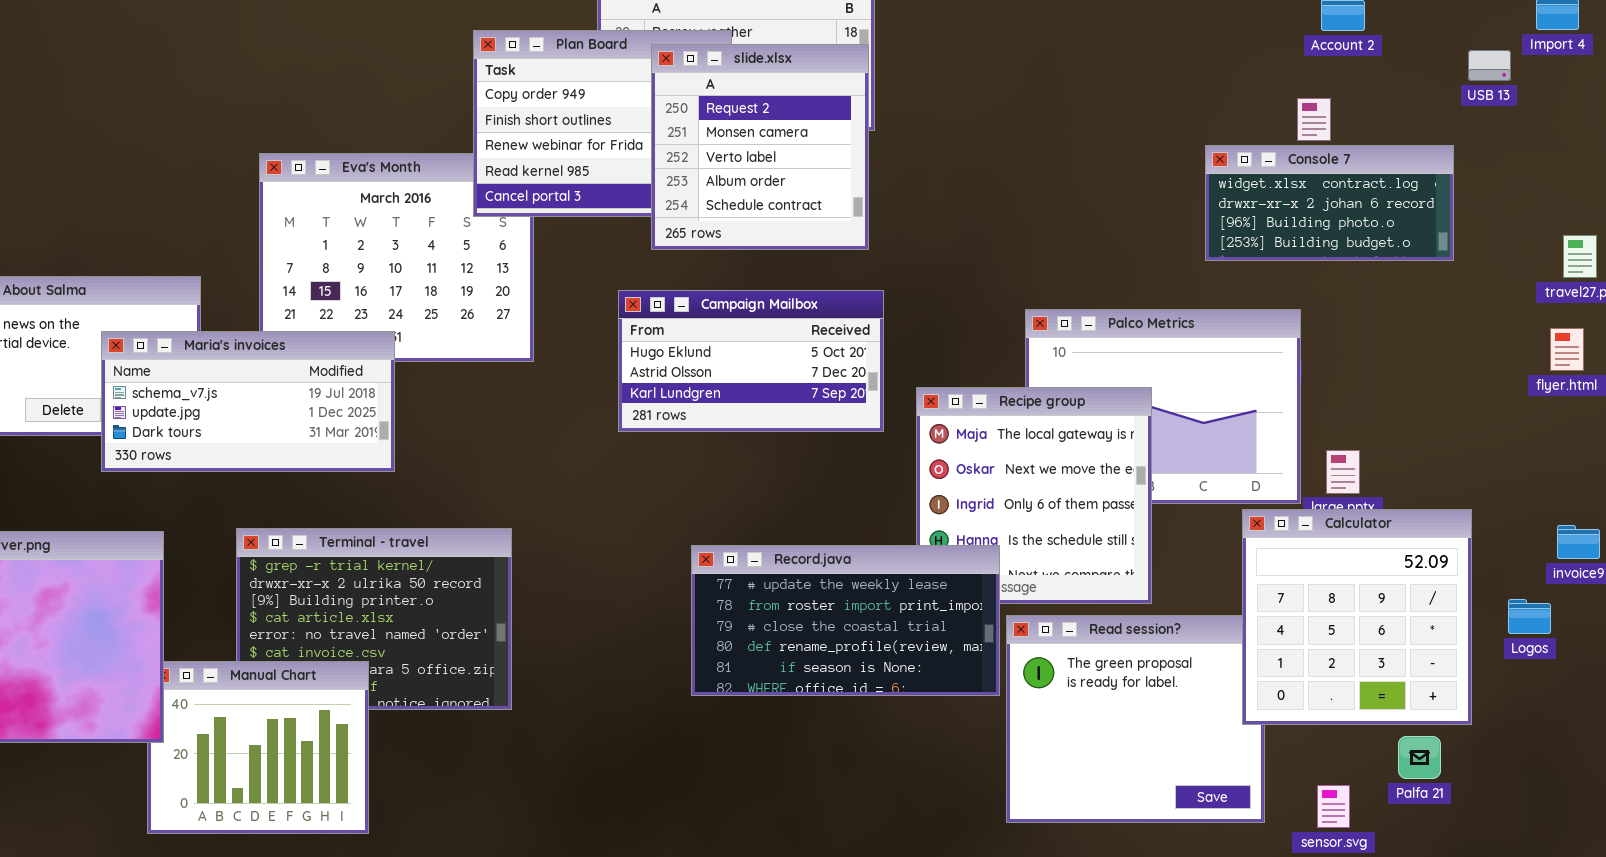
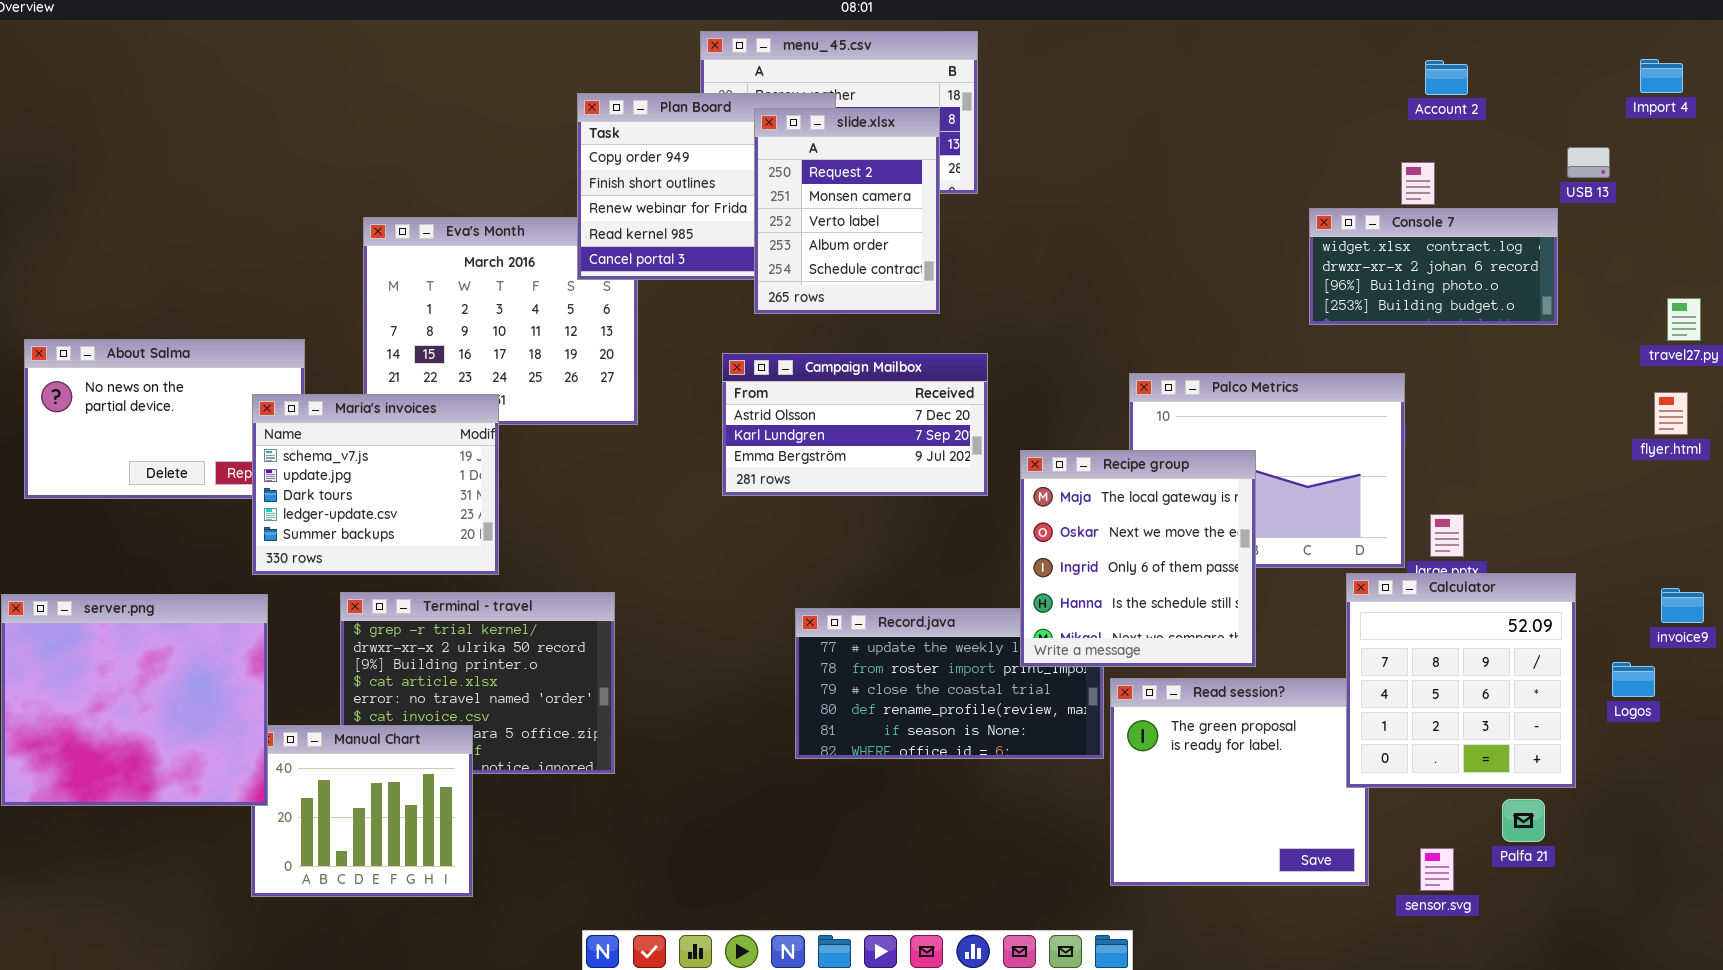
slide.xlsx: [651,44,869,250] -> [754,108,940,314], resized
USB 13: [1468,50,1511,81] -> [1567,147,1610,178], moved
Campaign Mailbox: [618,290,884,432] -> [722,353,988,496], scrolled down 1 row
Maria's invoices: [101,331,395,472] -> [252,394,499,575], resized
Recipe group: [916,387,1152,604] -> [1020,450,1256,667], raised

